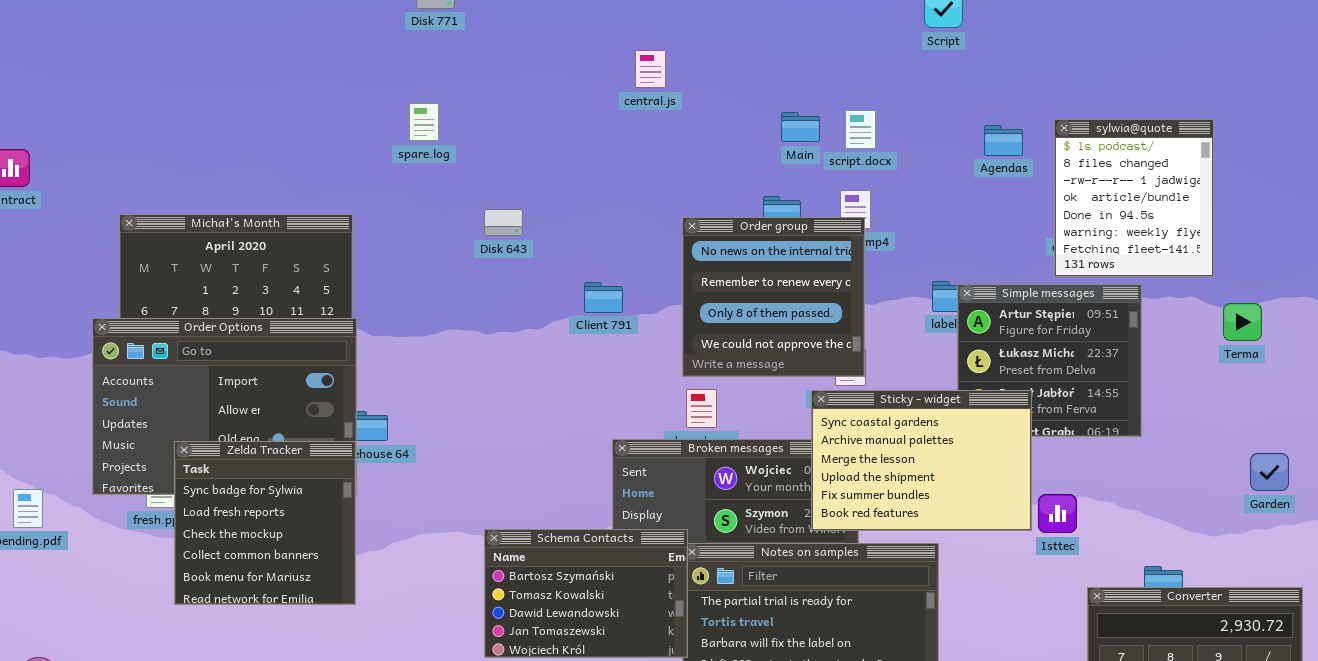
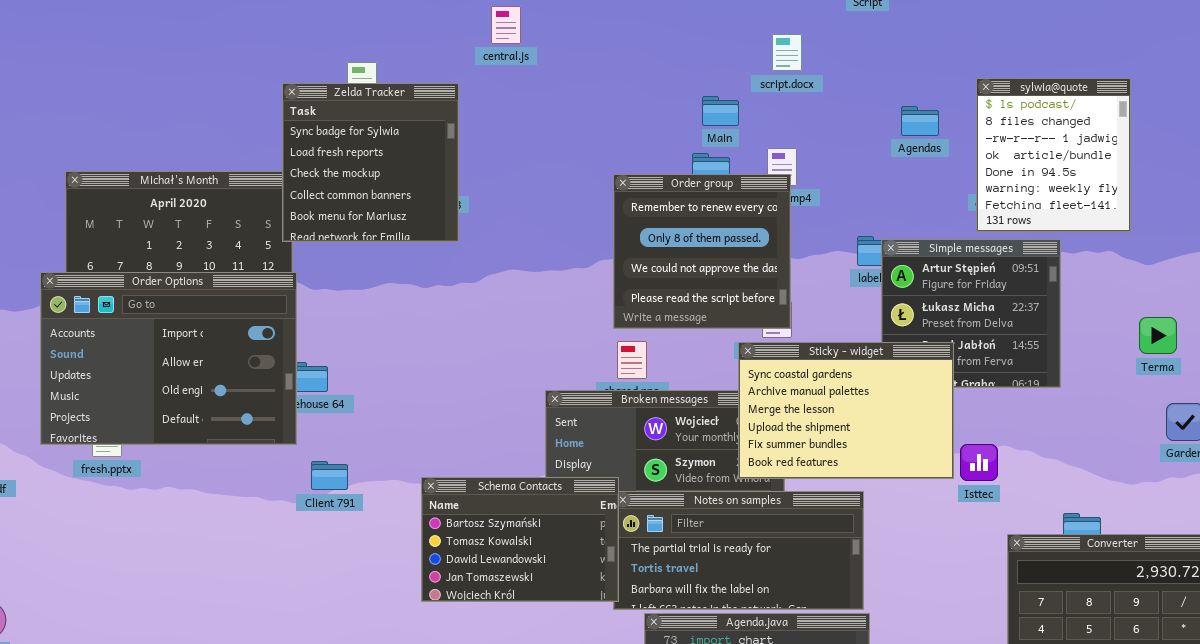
central.js: [635,50,666,88] -> [491,6,521,44], moved
script.docx: [845,110,876,149] -> [772,34,802,71], moved
Main: [781,112,820,142] -> [702,96,739,126], moved
Agendas: [984,125,1023,156] -> [901,106,939,136], moved
Order group: [682,217,865,377] -> [613,174,791,329], scrolled down 1 row
Client 791: [584,282,623,313] -> [311,461,348,490], moved
Terma: [1223,303,1262,341] -> [1139,317,1177,354], moved
Zelda Tracker: [174,441,356,605] -> [282,83,459,242], moved

